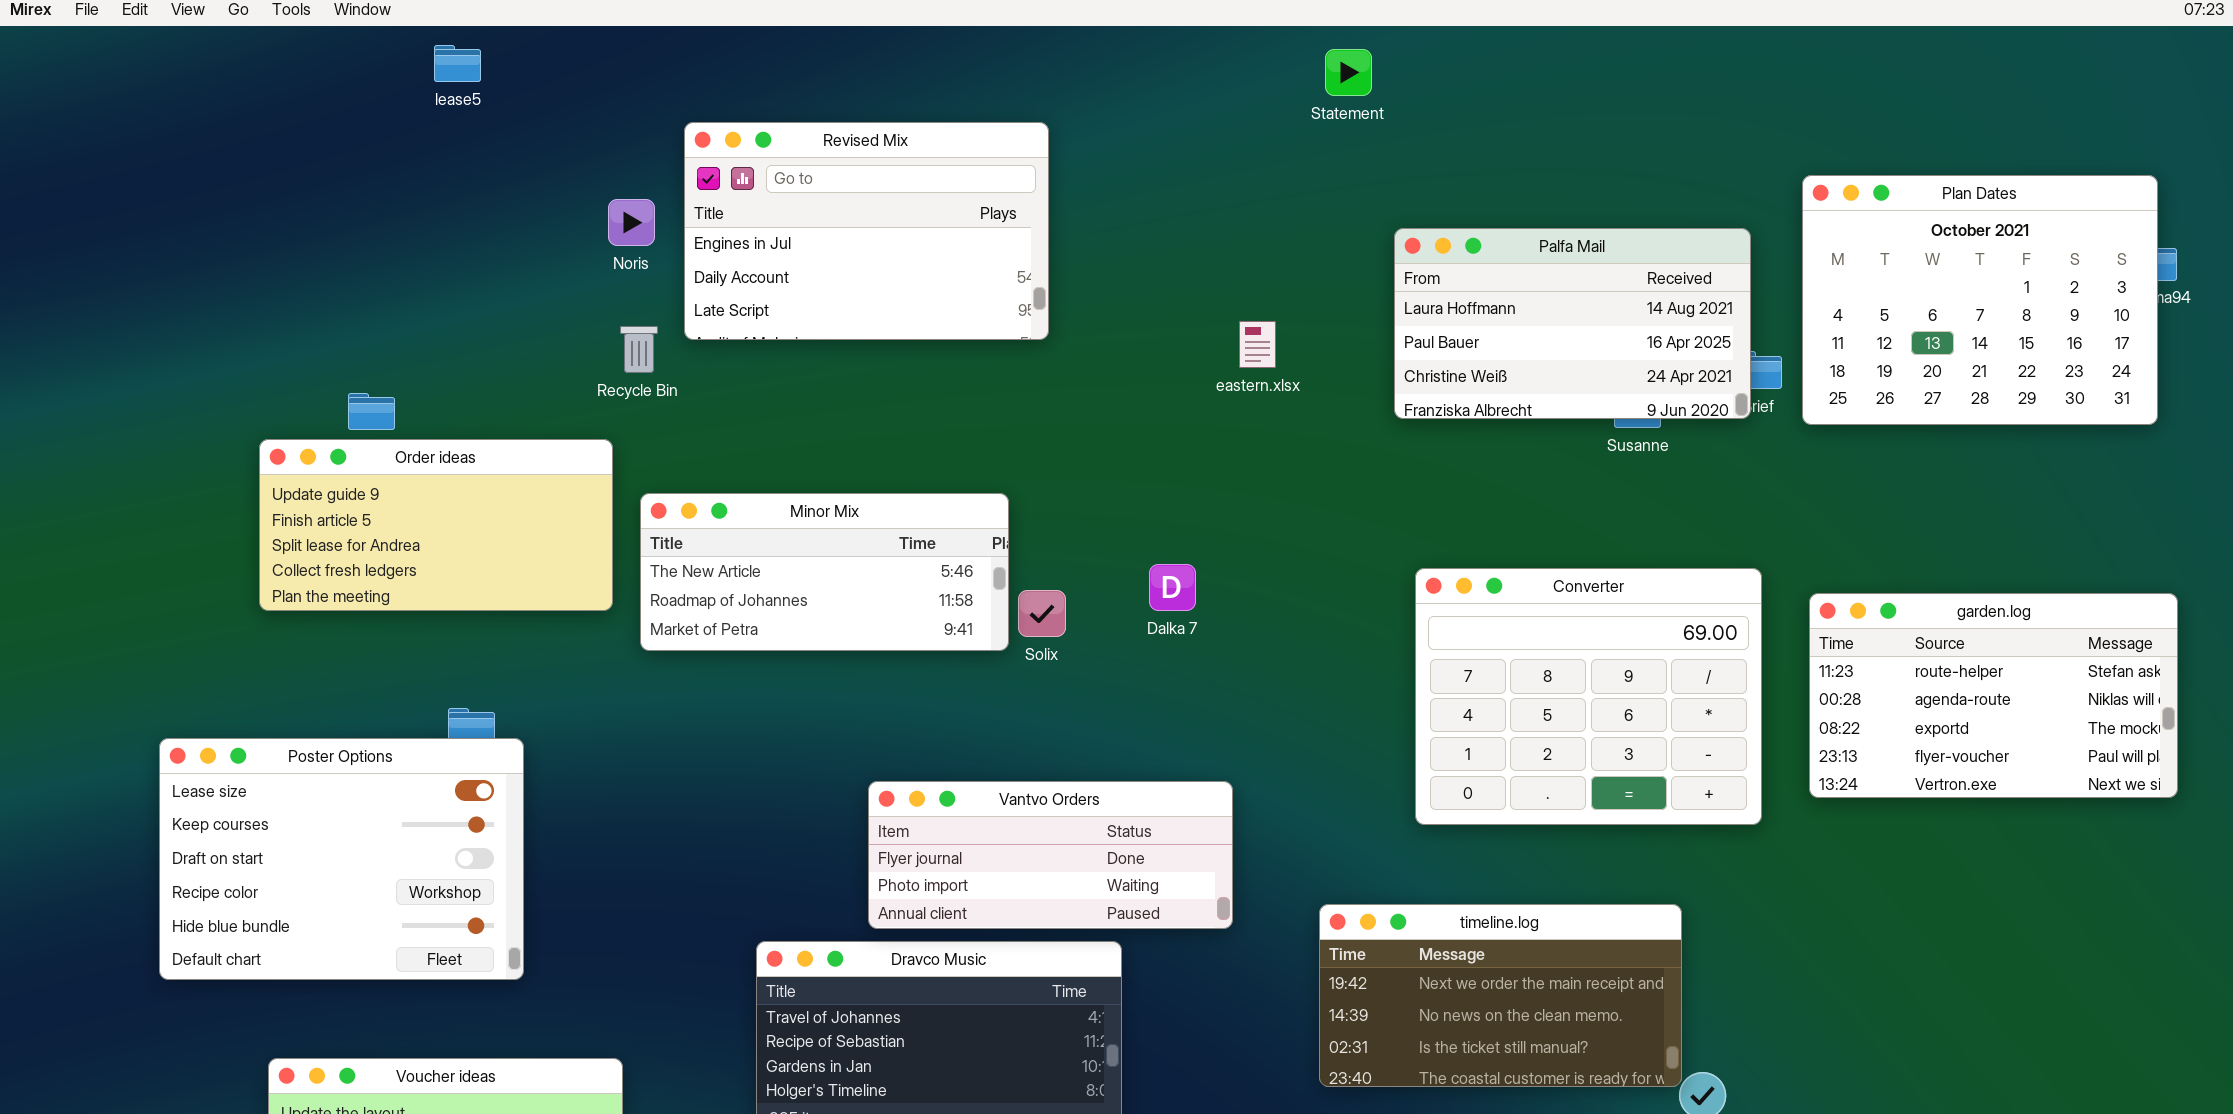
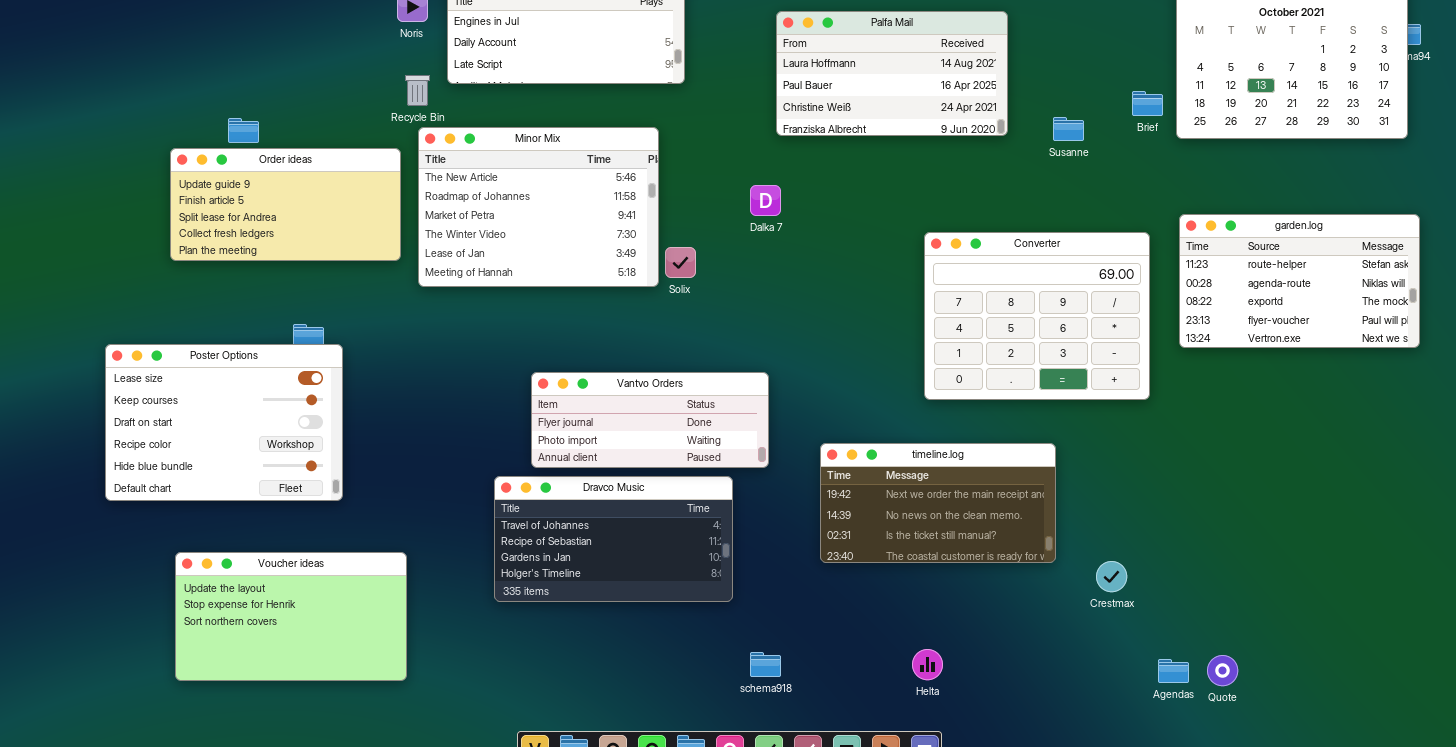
Palfa Mail: [1394,228,1751,419] -> [776,11,1008,136], moved
Minor Mix: [640,493,1009,651] -> [418,127,659,287], resized
Dalka 7: [1149,564,1196,611] -> [750,185,781,216], moved
garden.log: [1809,593,2178,798] -> [1179,214,1420,348], moved
Vantvo Orders: [868,781,1233,929] -> [531,372,769,468], moved
timeline.log: [1319,904,1682,1087] -> [820,443,1056,563], moved

